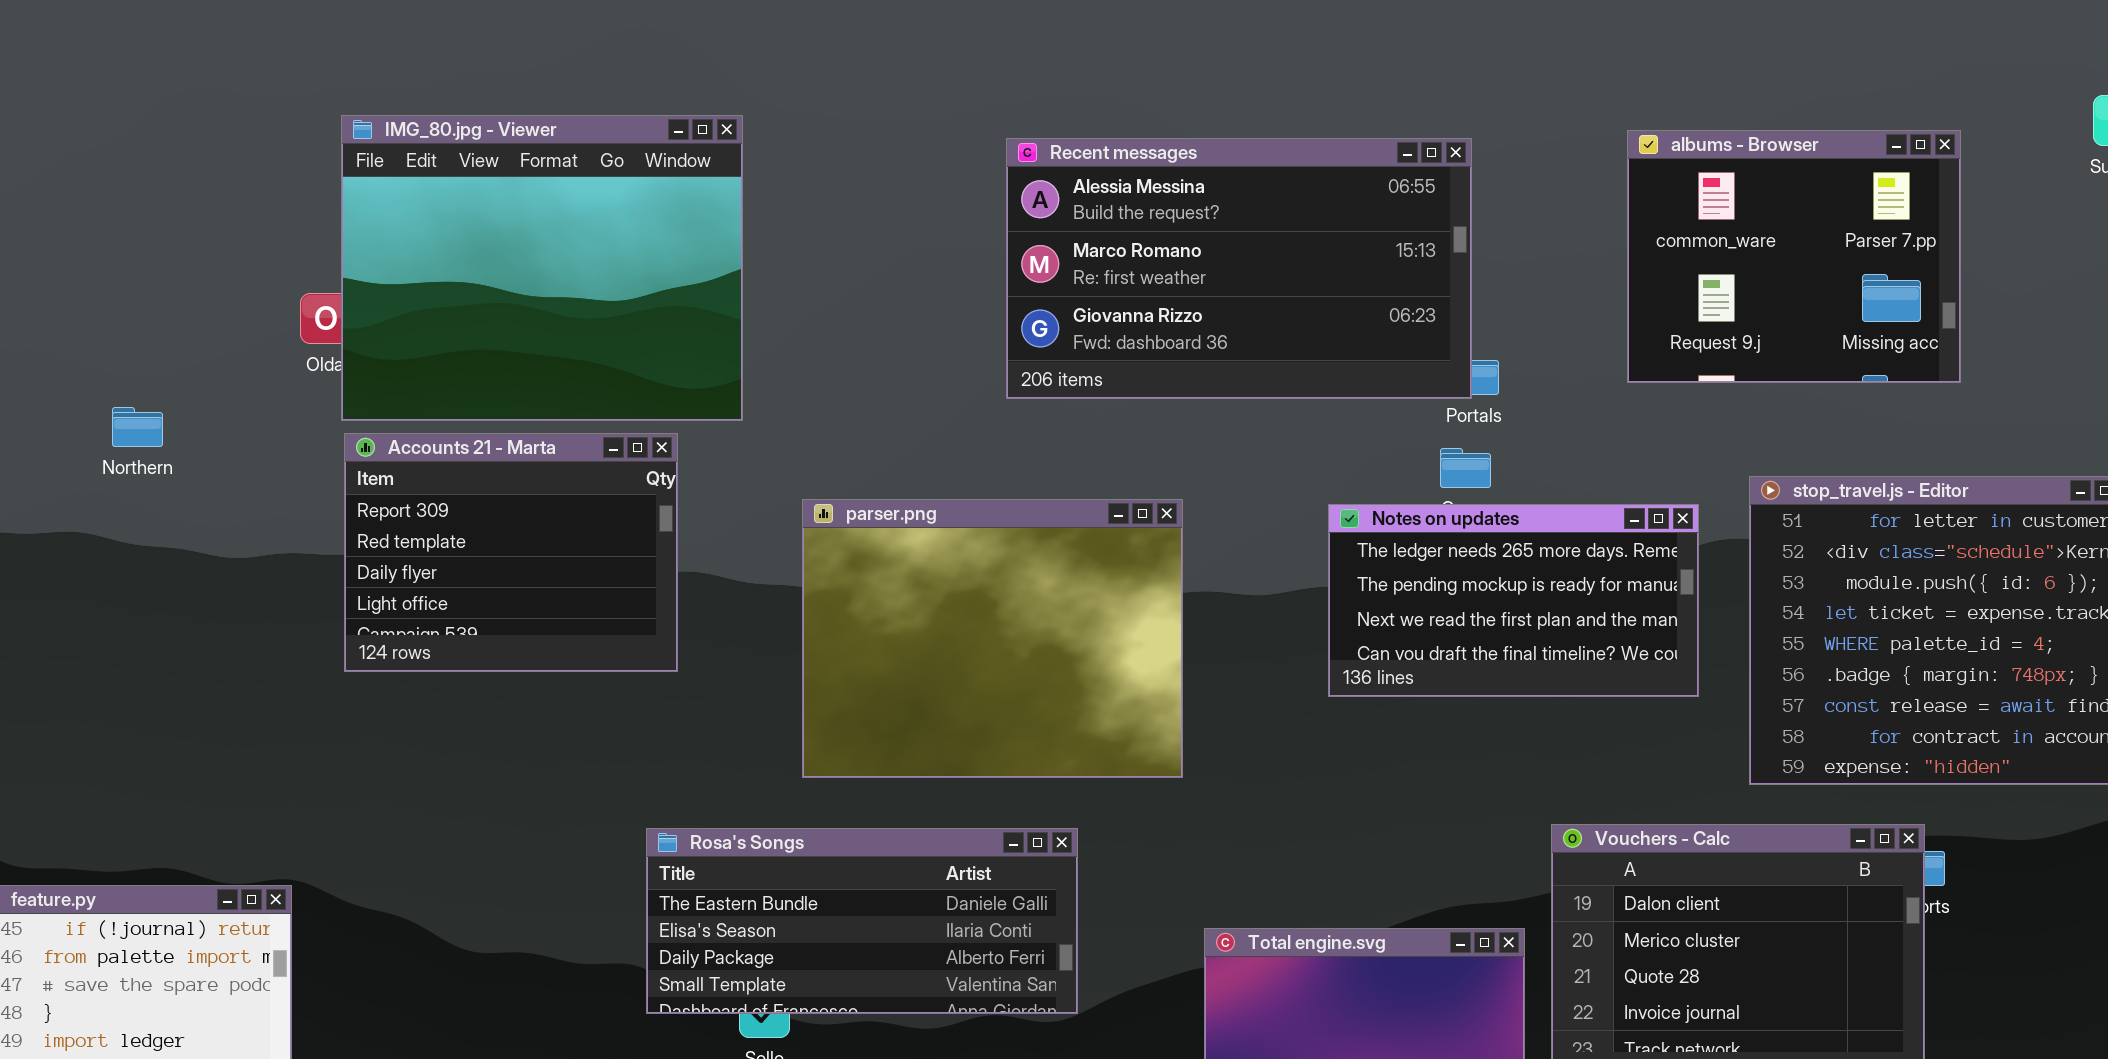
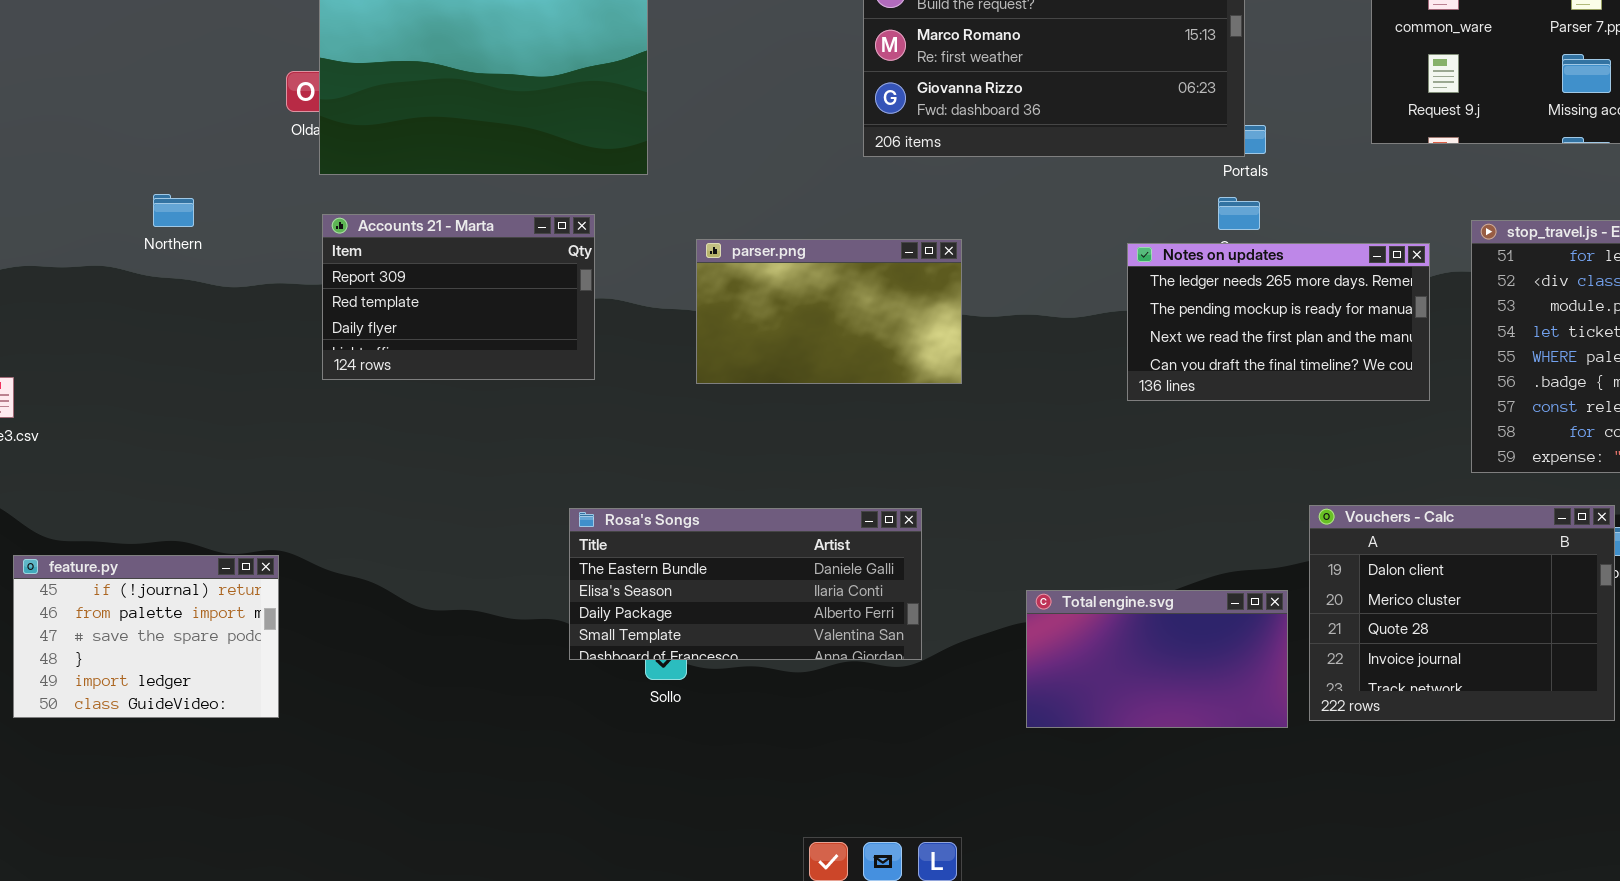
Northern: [112,407,163,447] -> [153,194,194,227], moved
Accounts 21 - Marta: [344,433,678,672] -> [322,214,595,380], resized
parser.png: [802,499,1183,778] -> [696,239,962,384], resized

